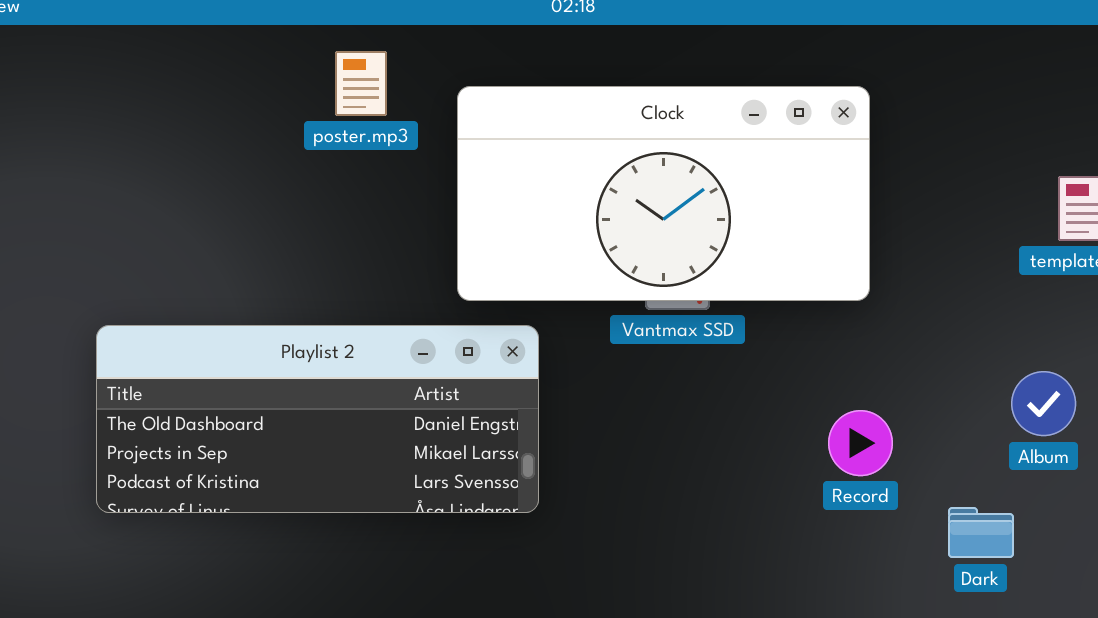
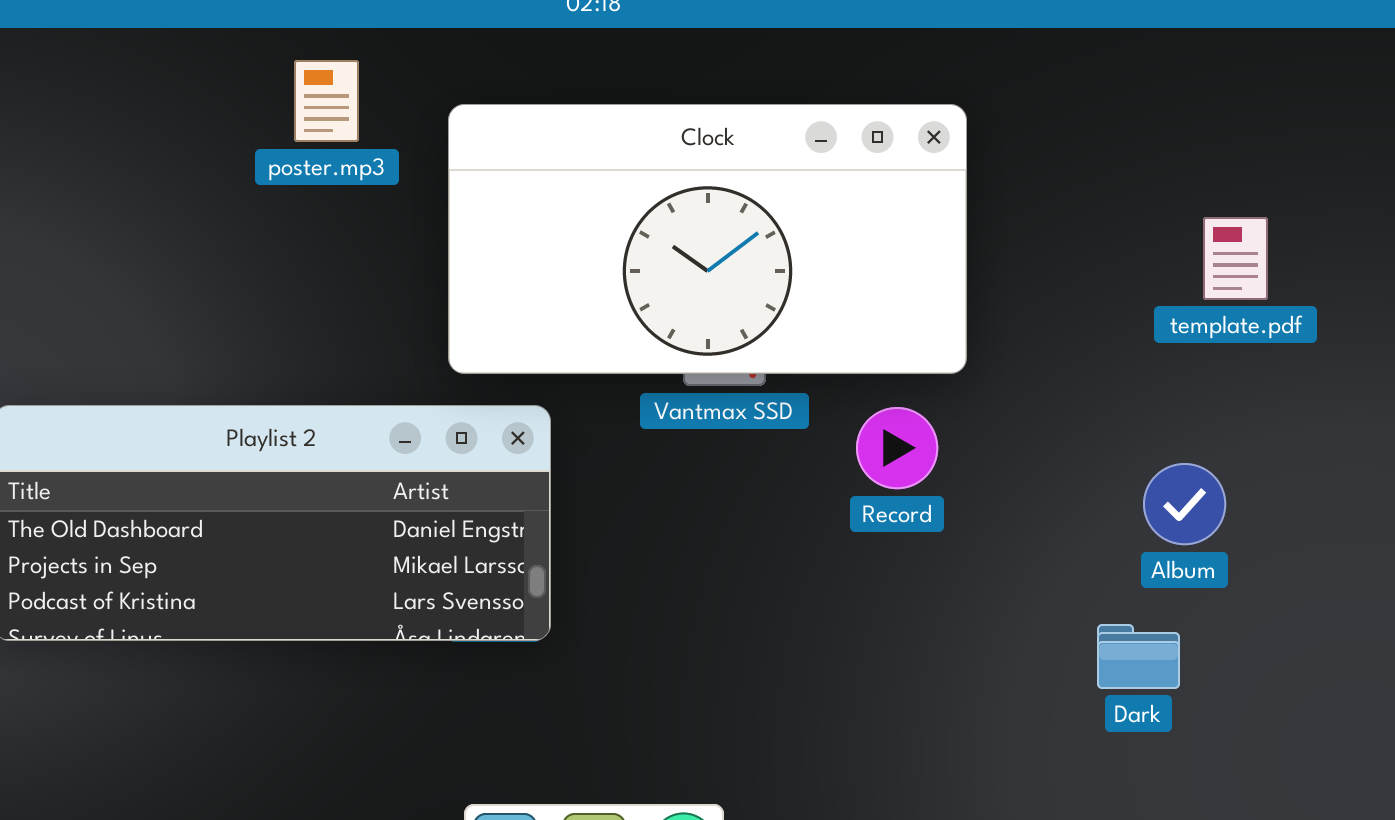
Record: [828,410,893,476] -> [856,407,938,489], moved
Dark: [948,507,1014,558] -> [1097,624,1180,689], moved

